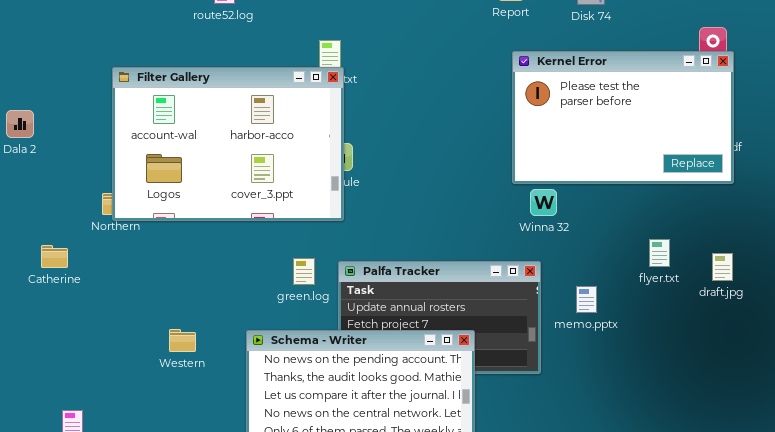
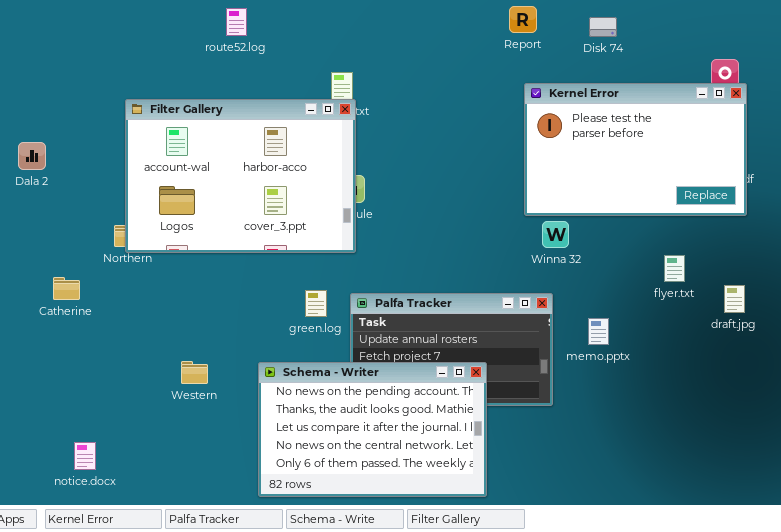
flyer.txt: [649,239,670,267] -> [664,255,685,282], moved

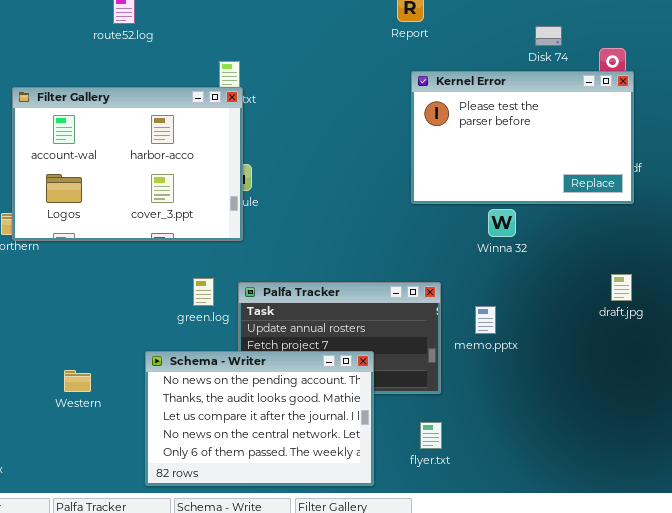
Disk 74: [589,17,617,37] -> [535,26,562,46], moved
Winna 32: [542,221,569,248] -> [488,209,516,237], moved
flyer.txt: [664,255,685,282] -> [420,422,442,449], moved
Western: [181,361,208,384] -> [64,370,91,392], moved

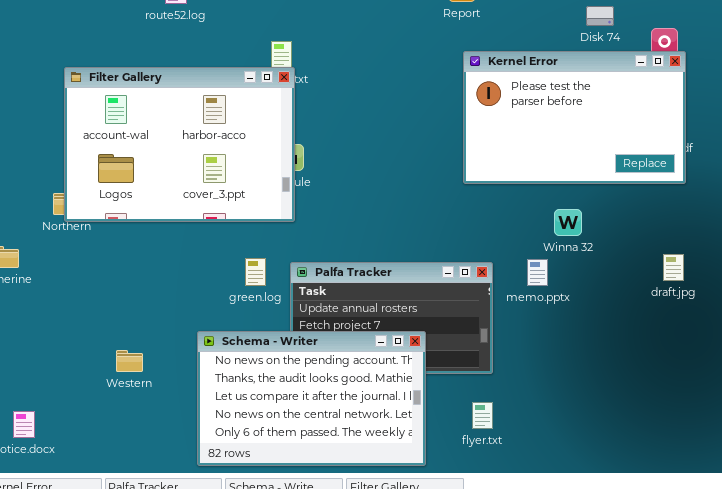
Winna 32: [488,209,516,237] -> [554,209,582,236], moved
memo.pptx: [475,306,496,334] -> [527,259,548,286], moved

